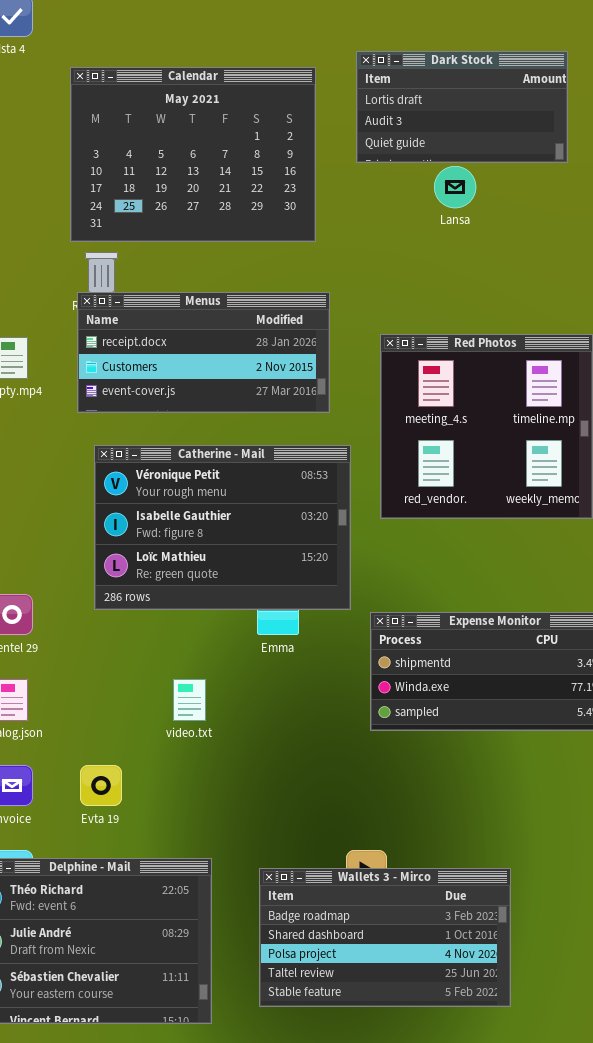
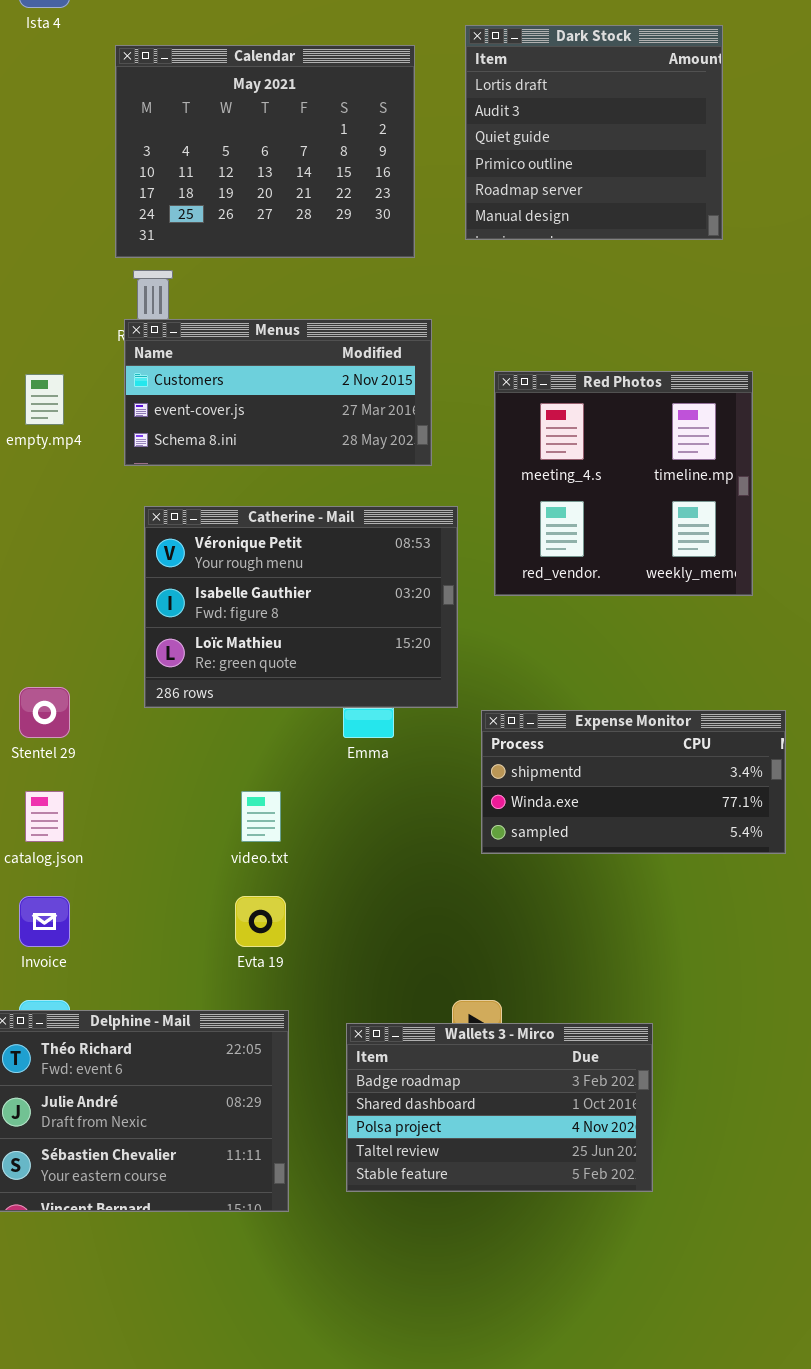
Dark Stock: [356,51,568,163] -> [465,25,723,240], resized
Menus: [77,292,330,413] -> [124,319,432,466], scrolled down 1 row
Evta 19: [80,765,122,806] -> [235,896,286,947], moved

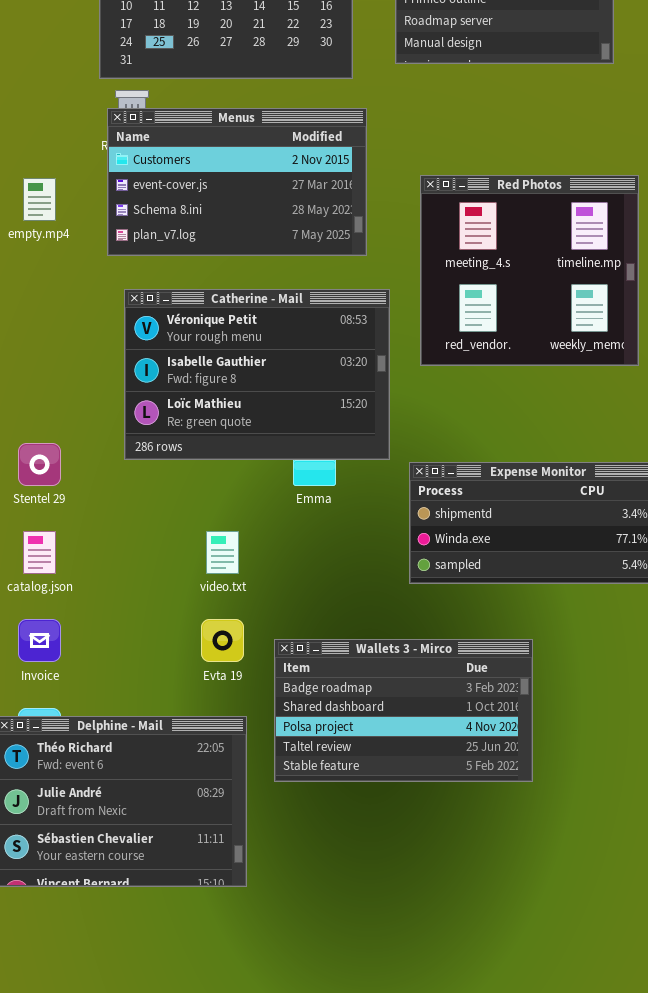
Menus: [124,319,432,466] -> [107,108,367,256], resized
Wallets 3 - Mirco: [346,1023,653,1192] -> [274,639,533,782], moved

